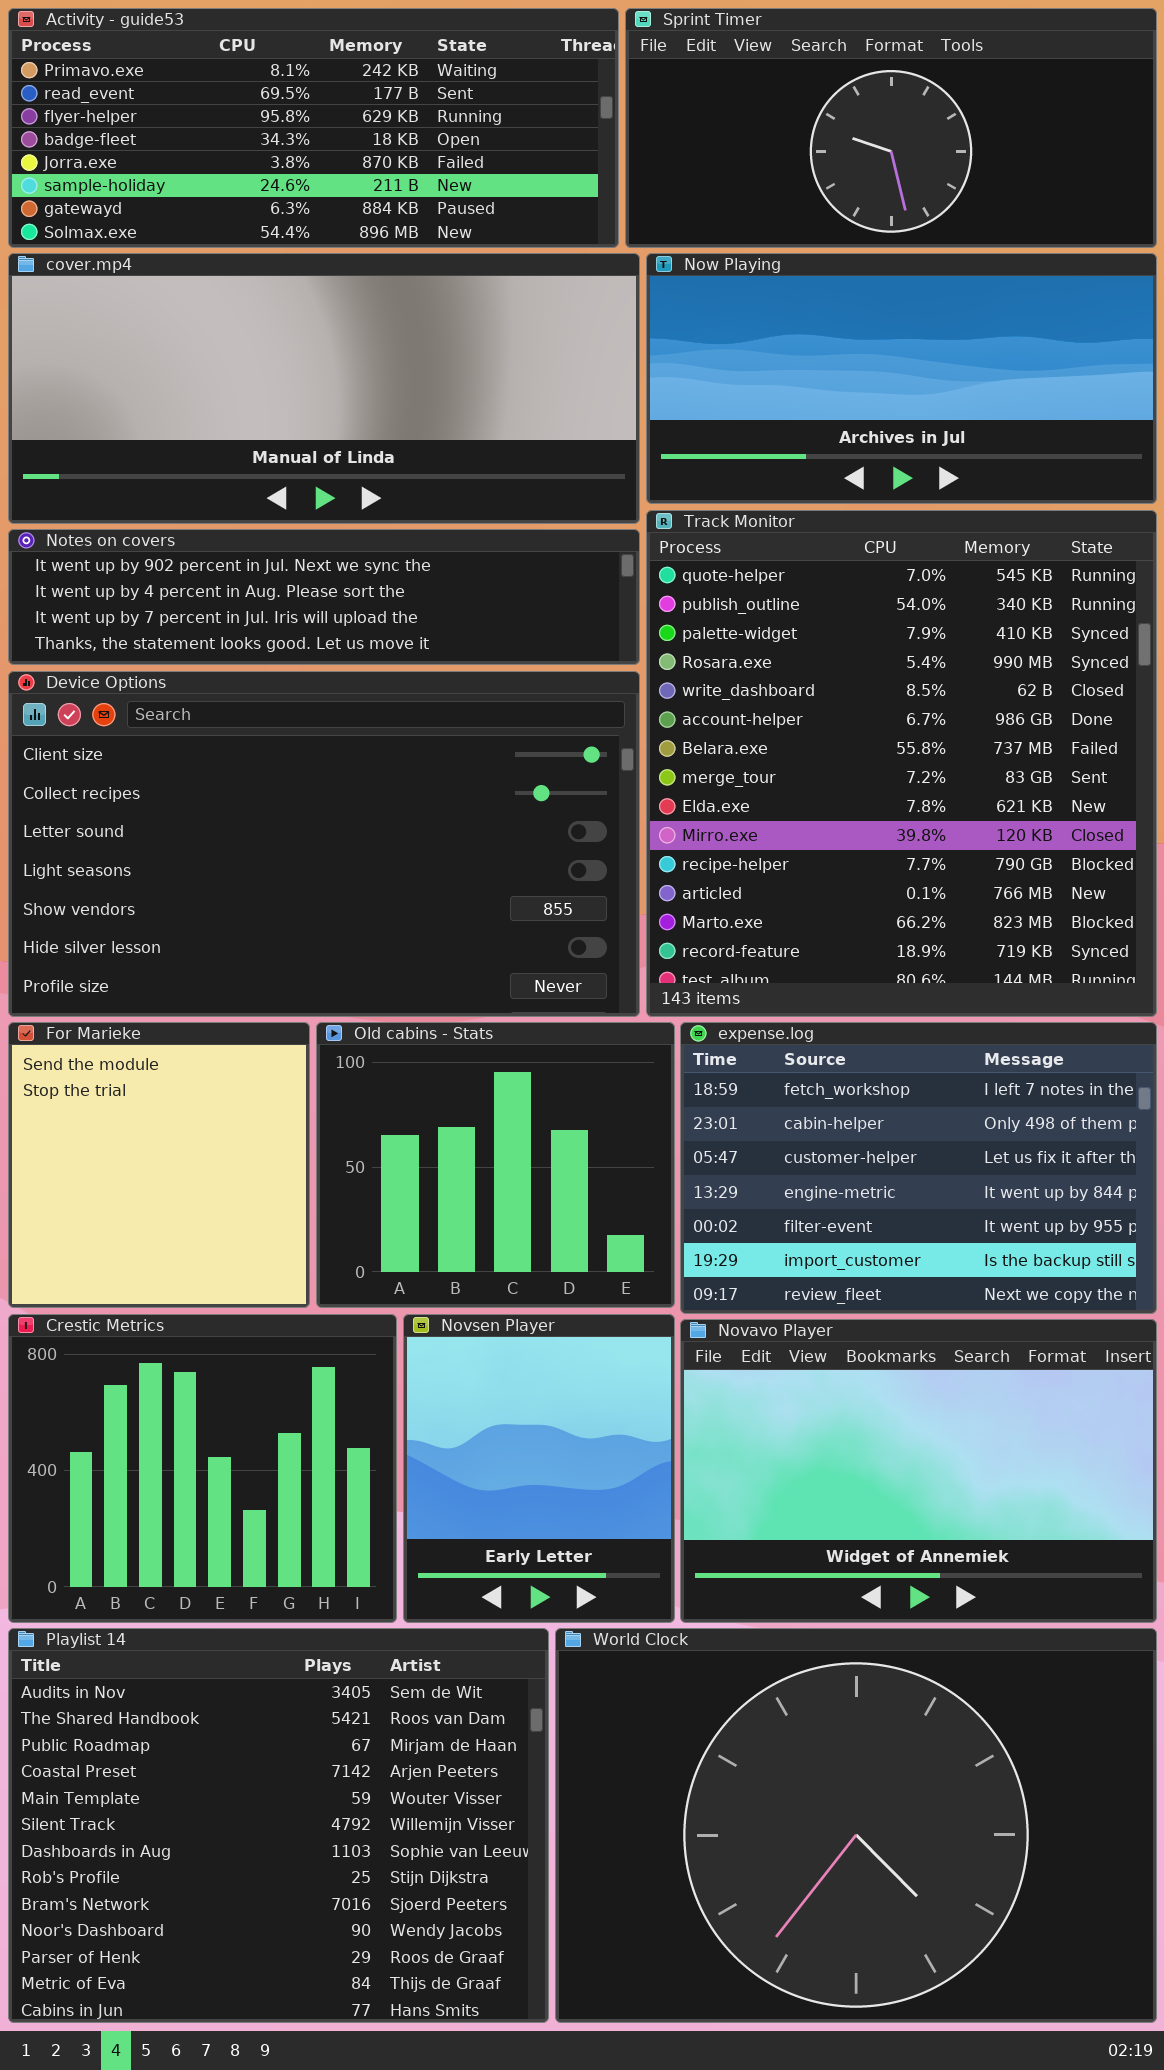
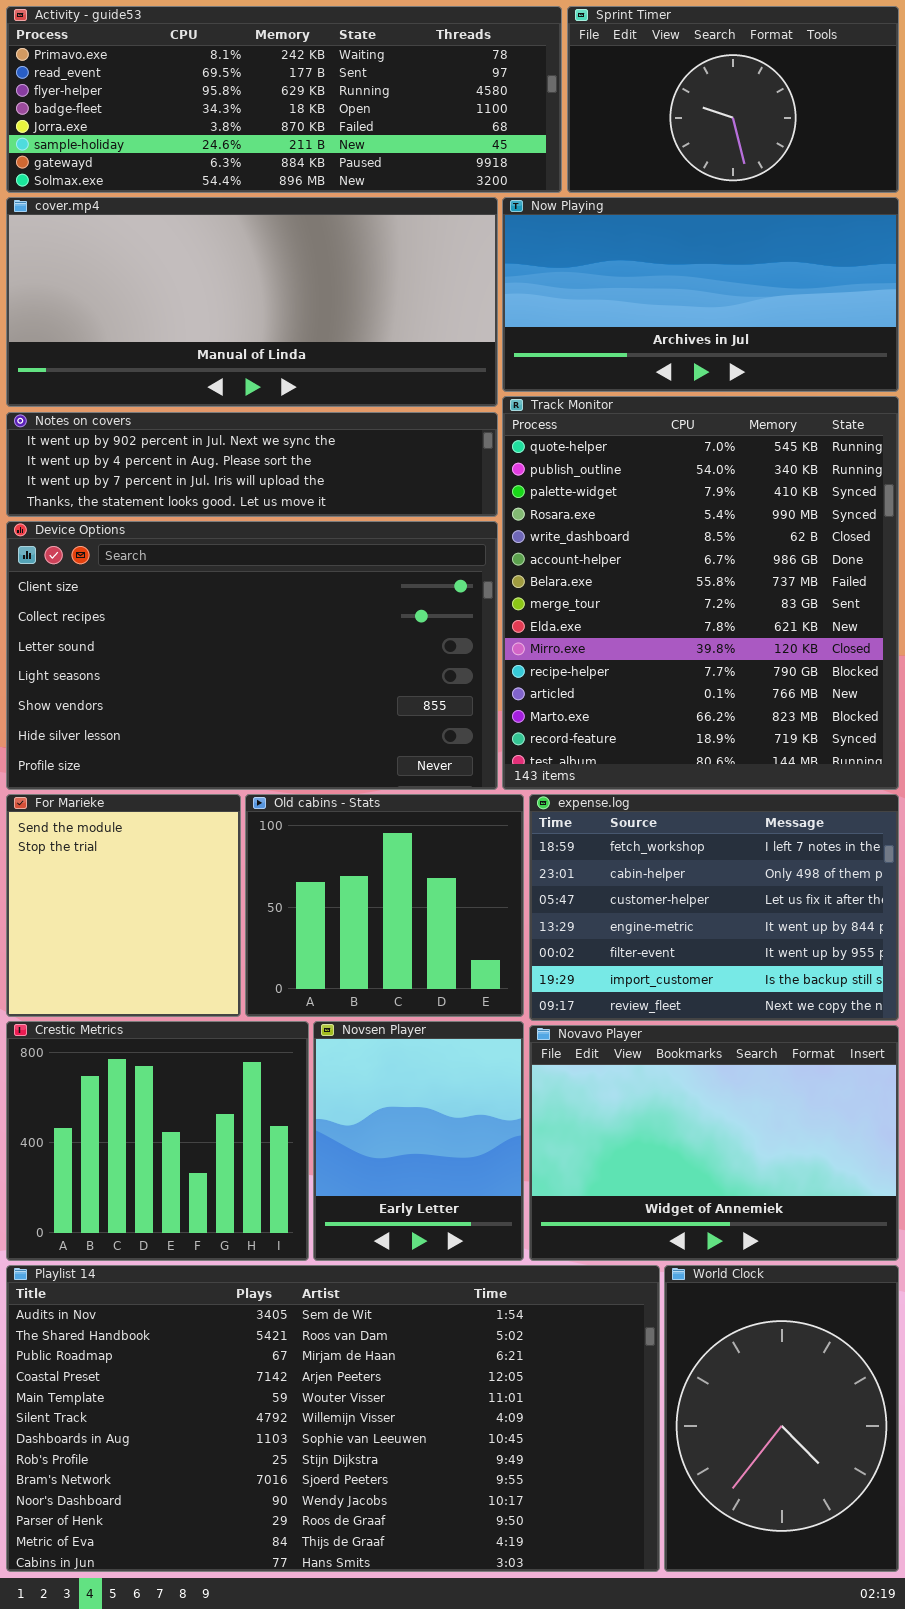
Activity - guide53: [8,8,619,248] -> [6,6,562,193], resized
Sprint Timer: [625,8,1157,248] -> [567,6,899,193], resized
Playlist 14: [8,1628,549,2023] -> [6,1265,660,1572], resized
World Clock: [555,1628,1157,2023] -> [664,1265,899,1572], resized

